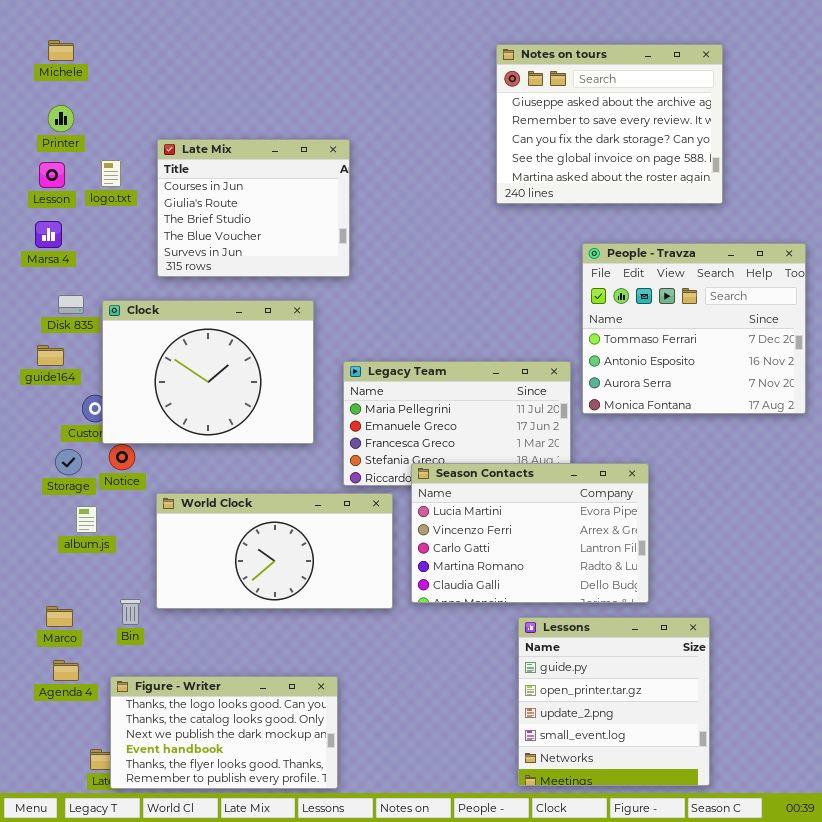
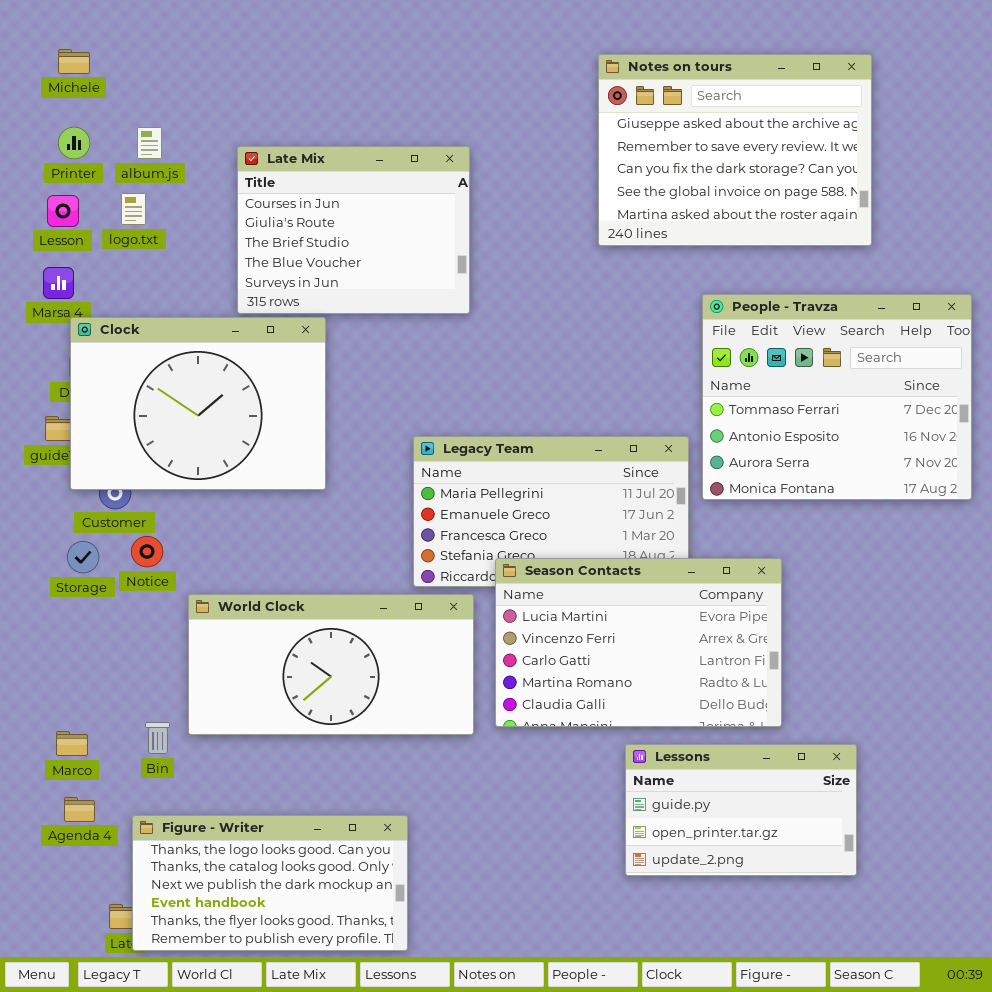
Late Mix: [157,139,350,277] -> [237,146,470,314], moved
Clock: [102,300,314,444] -> [70,317,326,490], moved
album.js: [76,506,97,533] -> [137,127,162,159], moved
Lessons: [518,617,710,786] -> [625,744,857,876], resized

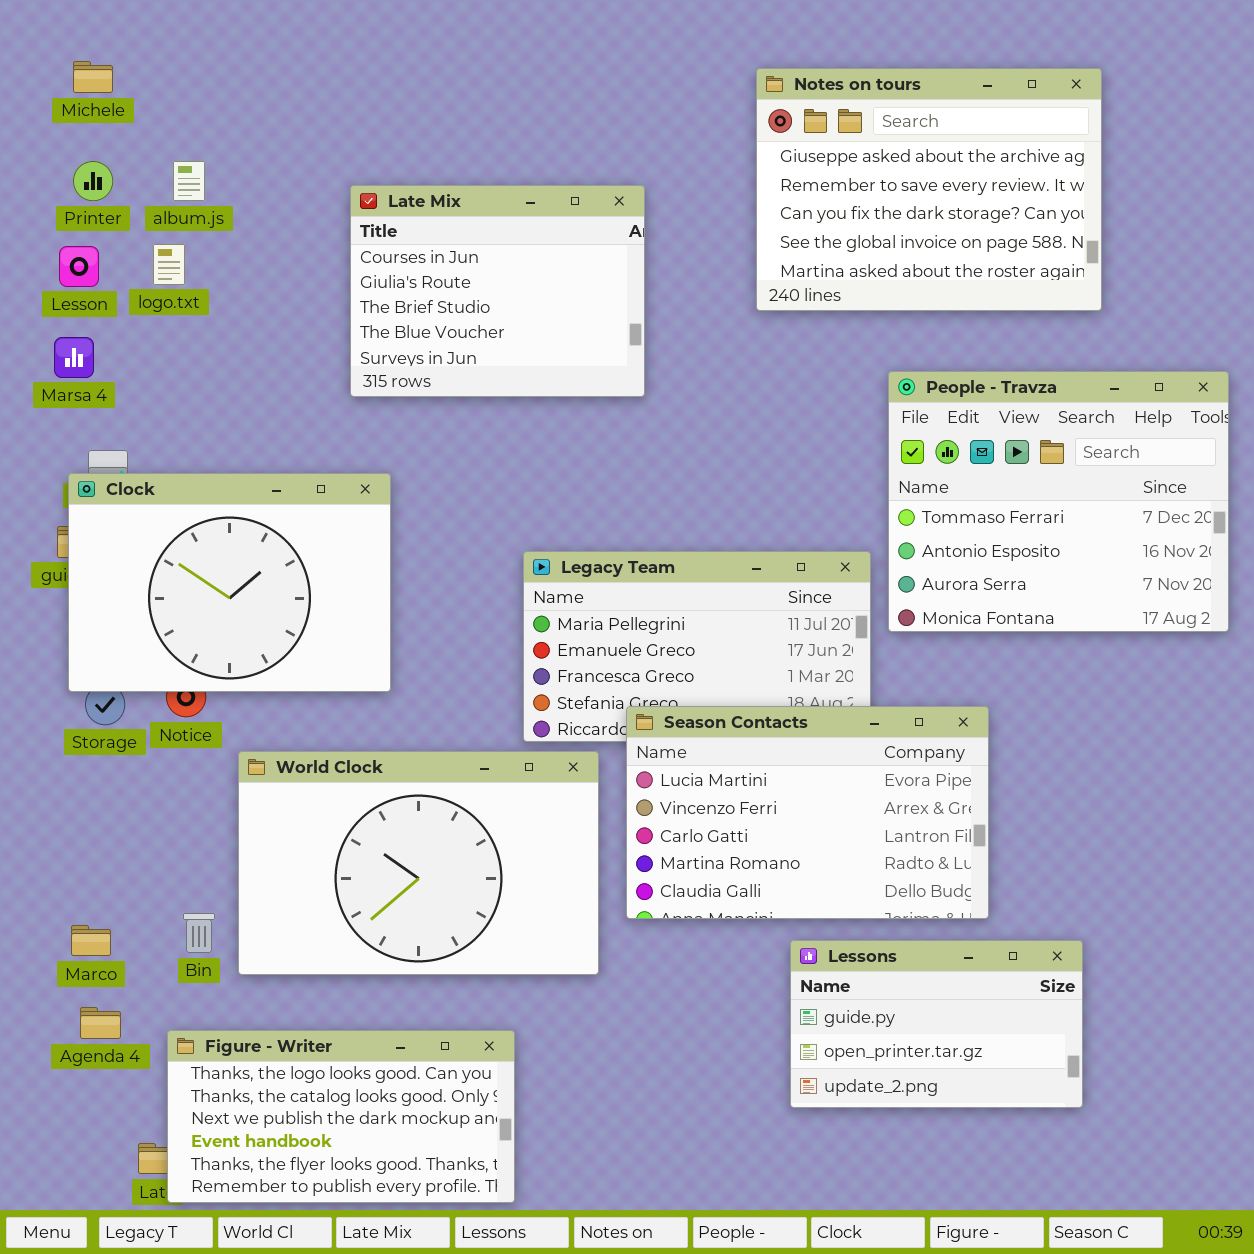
Late Mix: [237,146,470,314] -> [350,185,645,397], moved
Clock: [70,317,326,490] -> [68,473,391,692], moved
World Clock: [188,594,474,735] -> [238,751,599,975], resized

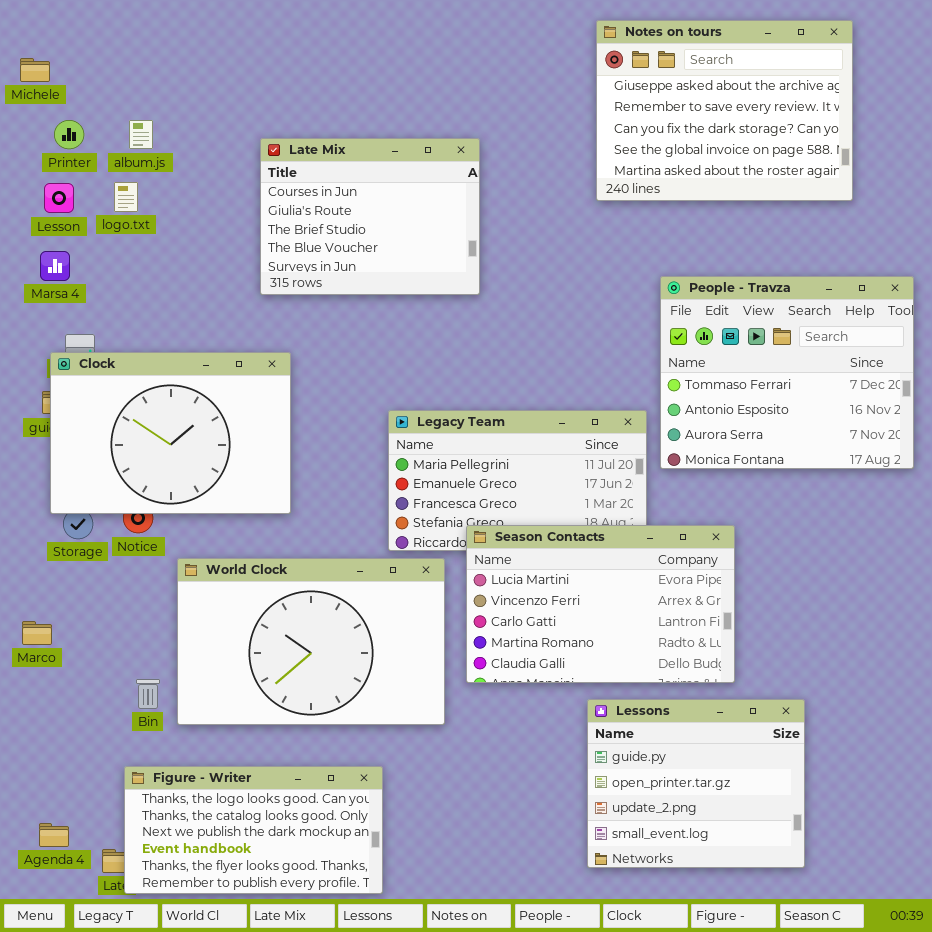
Michele: [73,61,113,93] -> [20,58,50,82], moved
Notes on tours: [756,68,1102,311] -> [596,20,853,201], moved
Marco: [71,925,111,956] -> [22,621,52,645], moved
Lessons: [790,940,1083,1108] -> [587,699,805,868], resized
Agenda 4: [80,1007,121,1039] -> [39,823,69,847], moved

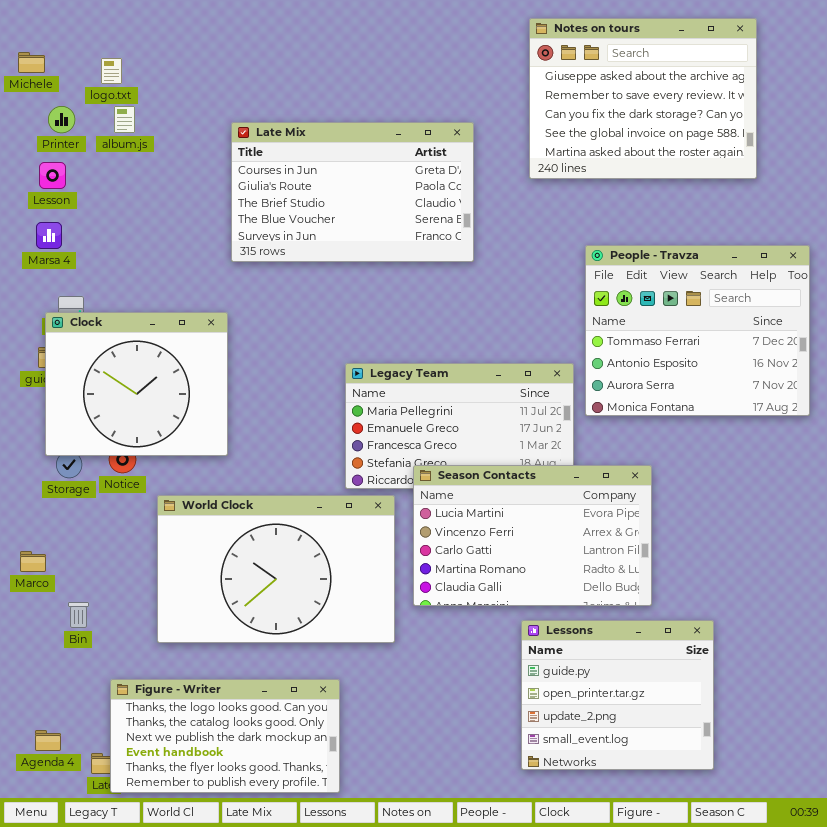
Late Mix: [260,138,480,295] -> [231,122,474,262], resized
logo.txt: [114,182,138,212] -> [101,58,122,84], moved
Clock: [50,352,291,514] -> [45,312,228,456], resized
Bin: [136,679,160,709] -> [68,602,89,628], moved

